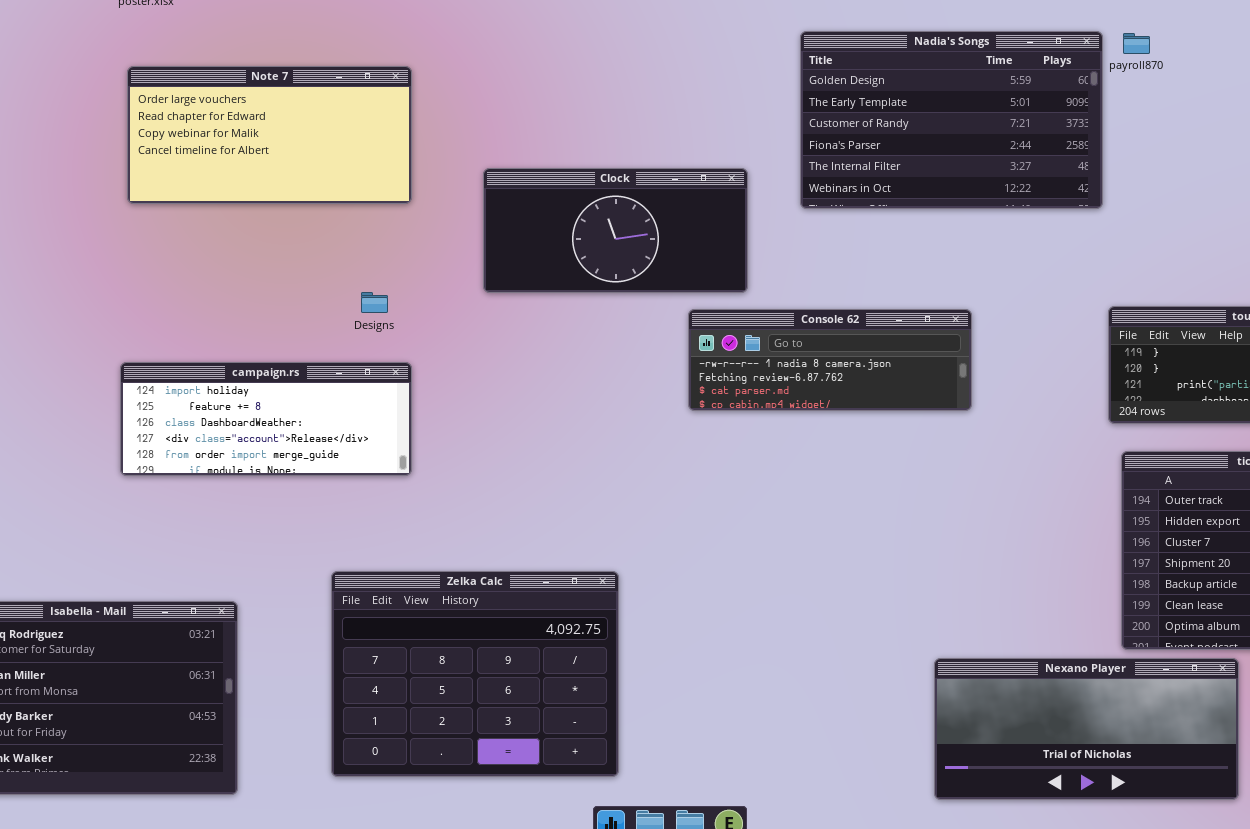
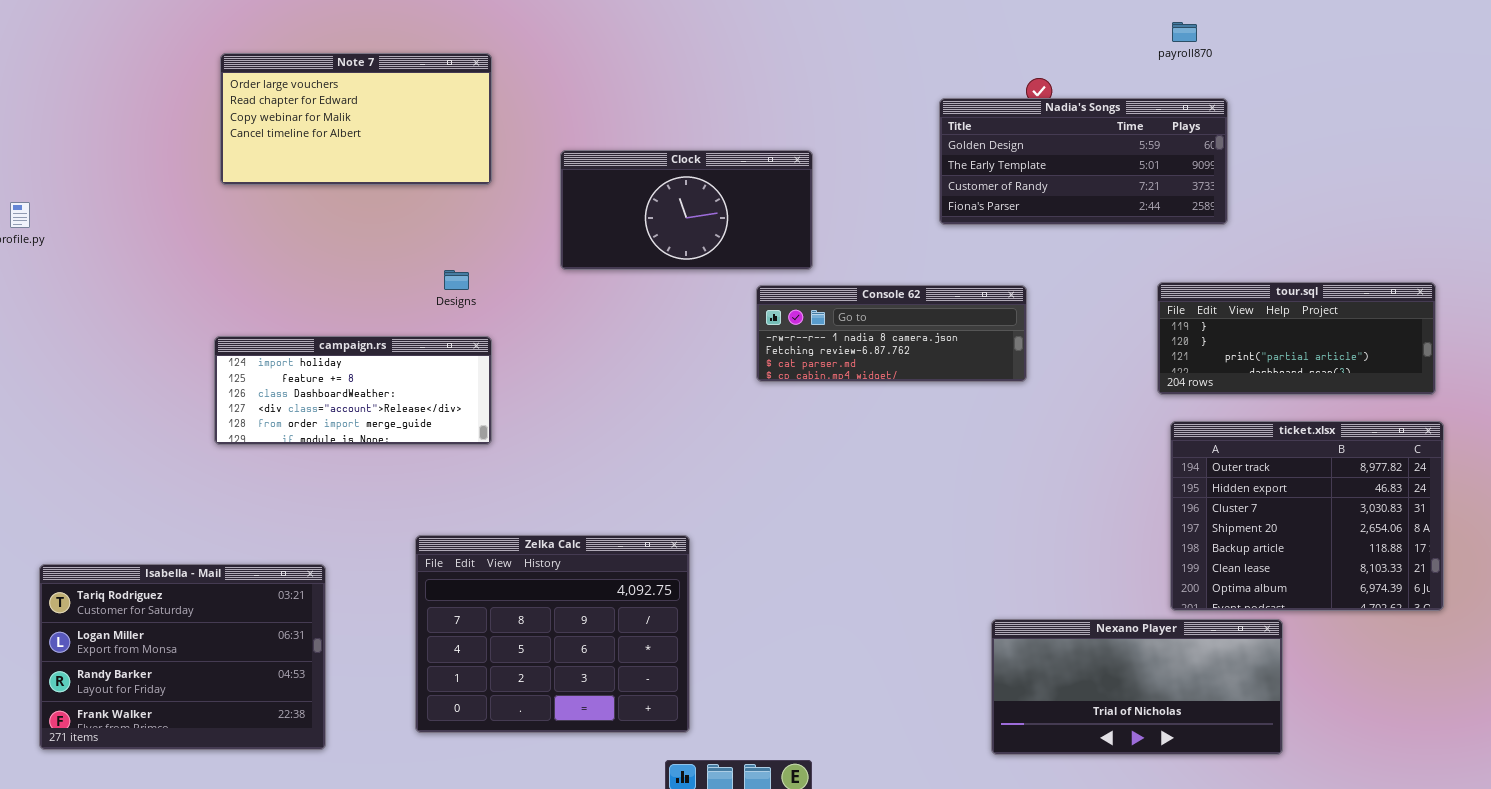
Nadia's Songs: [800,31,1103,209] -> [939,98,1228,225], moved, resized

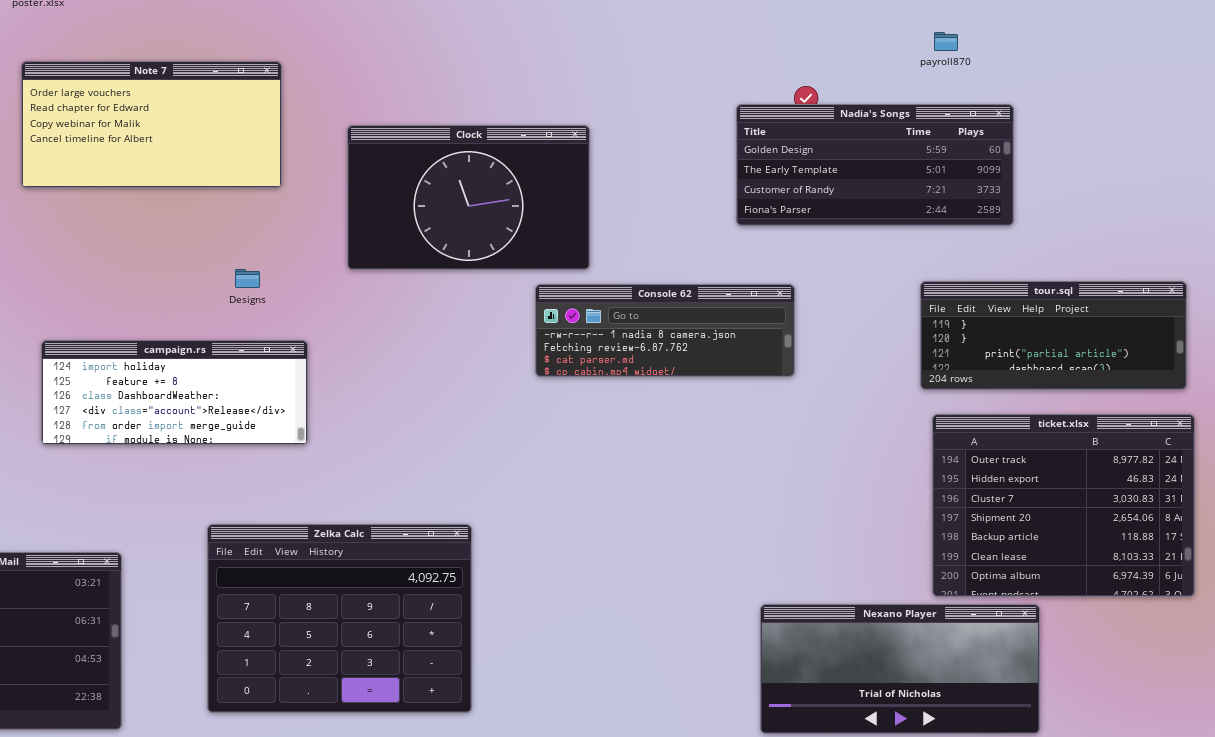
Nadia's Songs: [939,98,1228,225] -> [736,104,1014,226], moved
Clock: [560,150,813,270] -> [347,125,590,270], resized
campaign.rs: [214,336,492,445] -> [41,340,308,445], moved

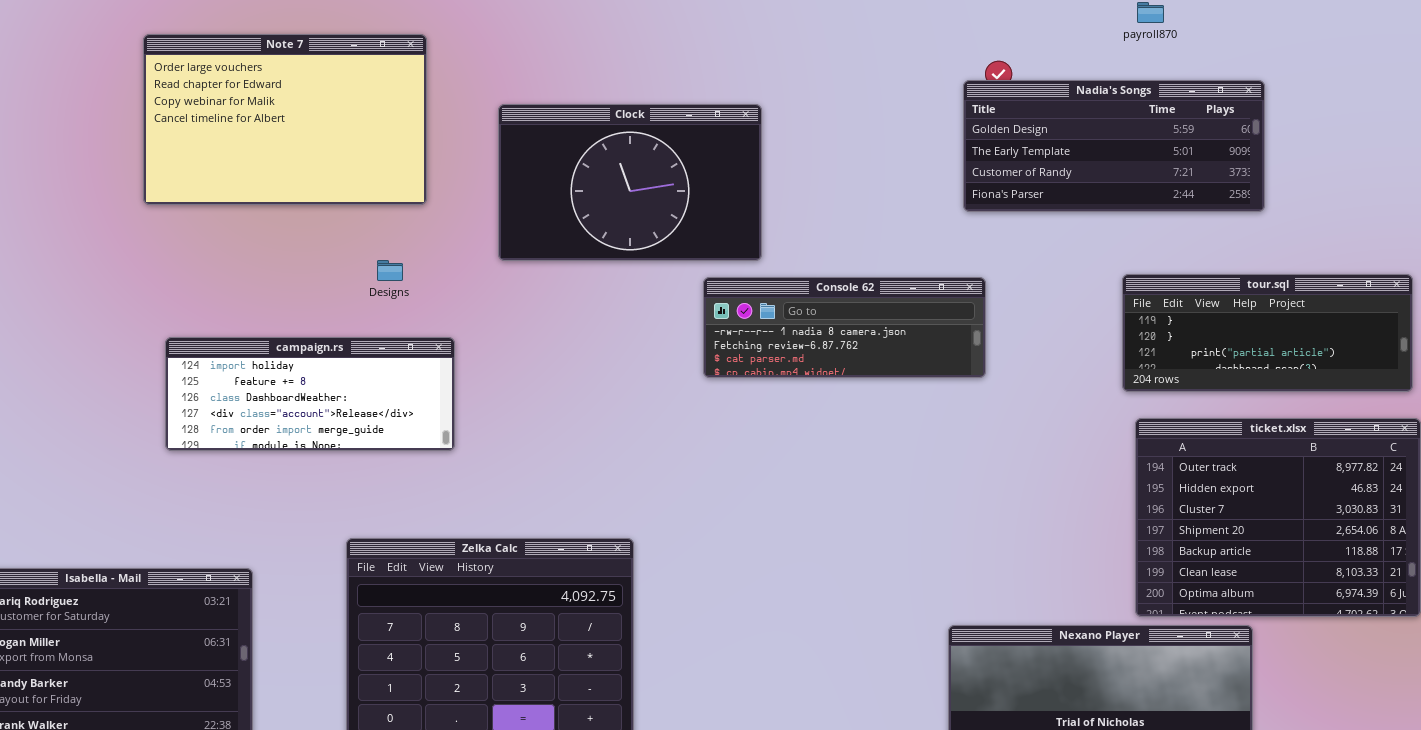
Note 7: [21,61,282,188] -> [143,34,427,205], resized
Nadia's Songs: [736,104,1014,226] -> [963,80,1265,212], moved

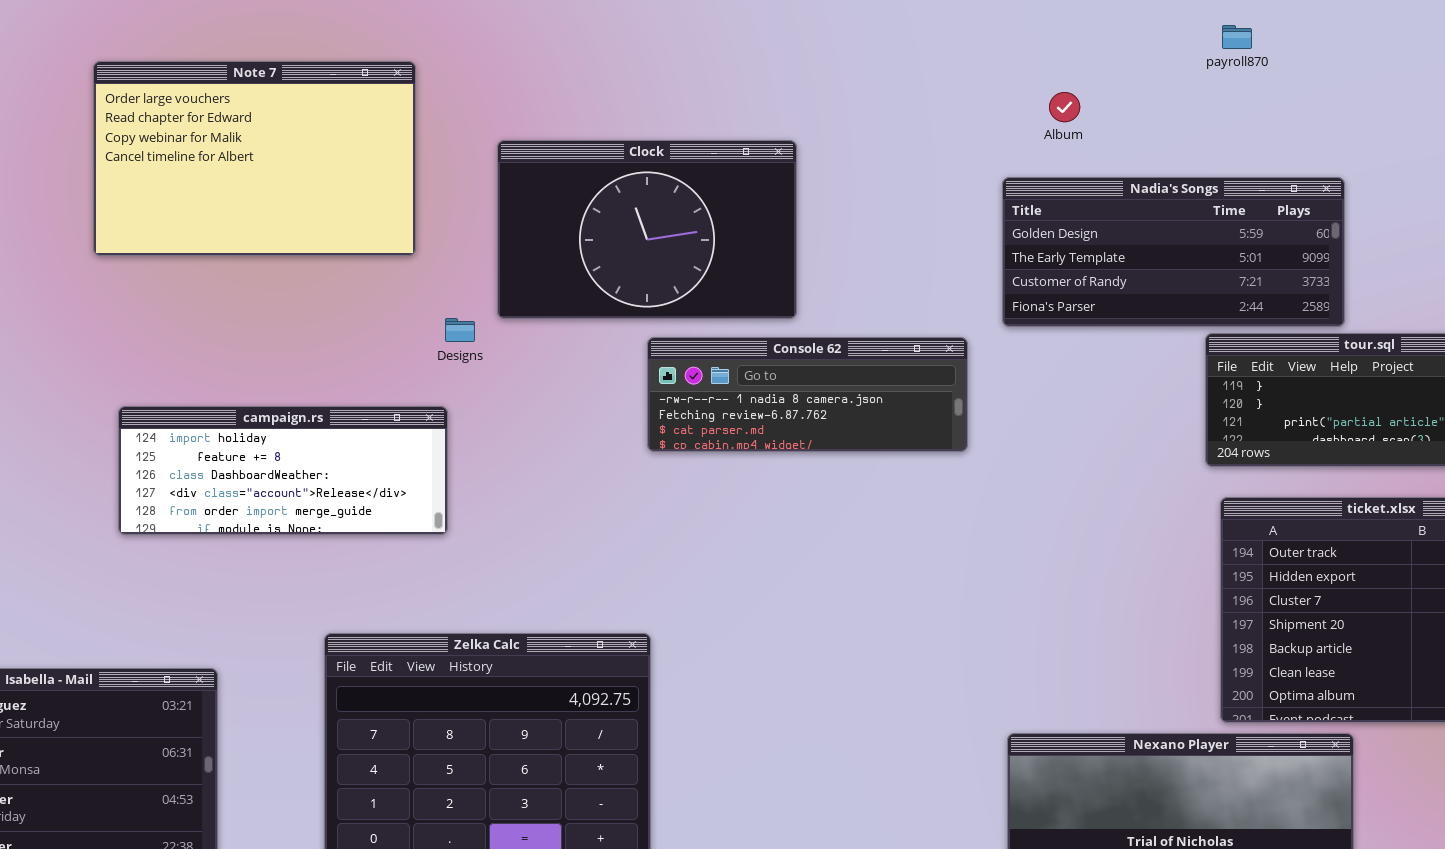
Nadia's Songs: [963,80,1265,212] -> [1002,177,1345,327], moved
Designs: [377,260,403,281] -> [445,318,475,342], moved
Console 62: [703,277,986,378] -> [647,337,968,452], moved

